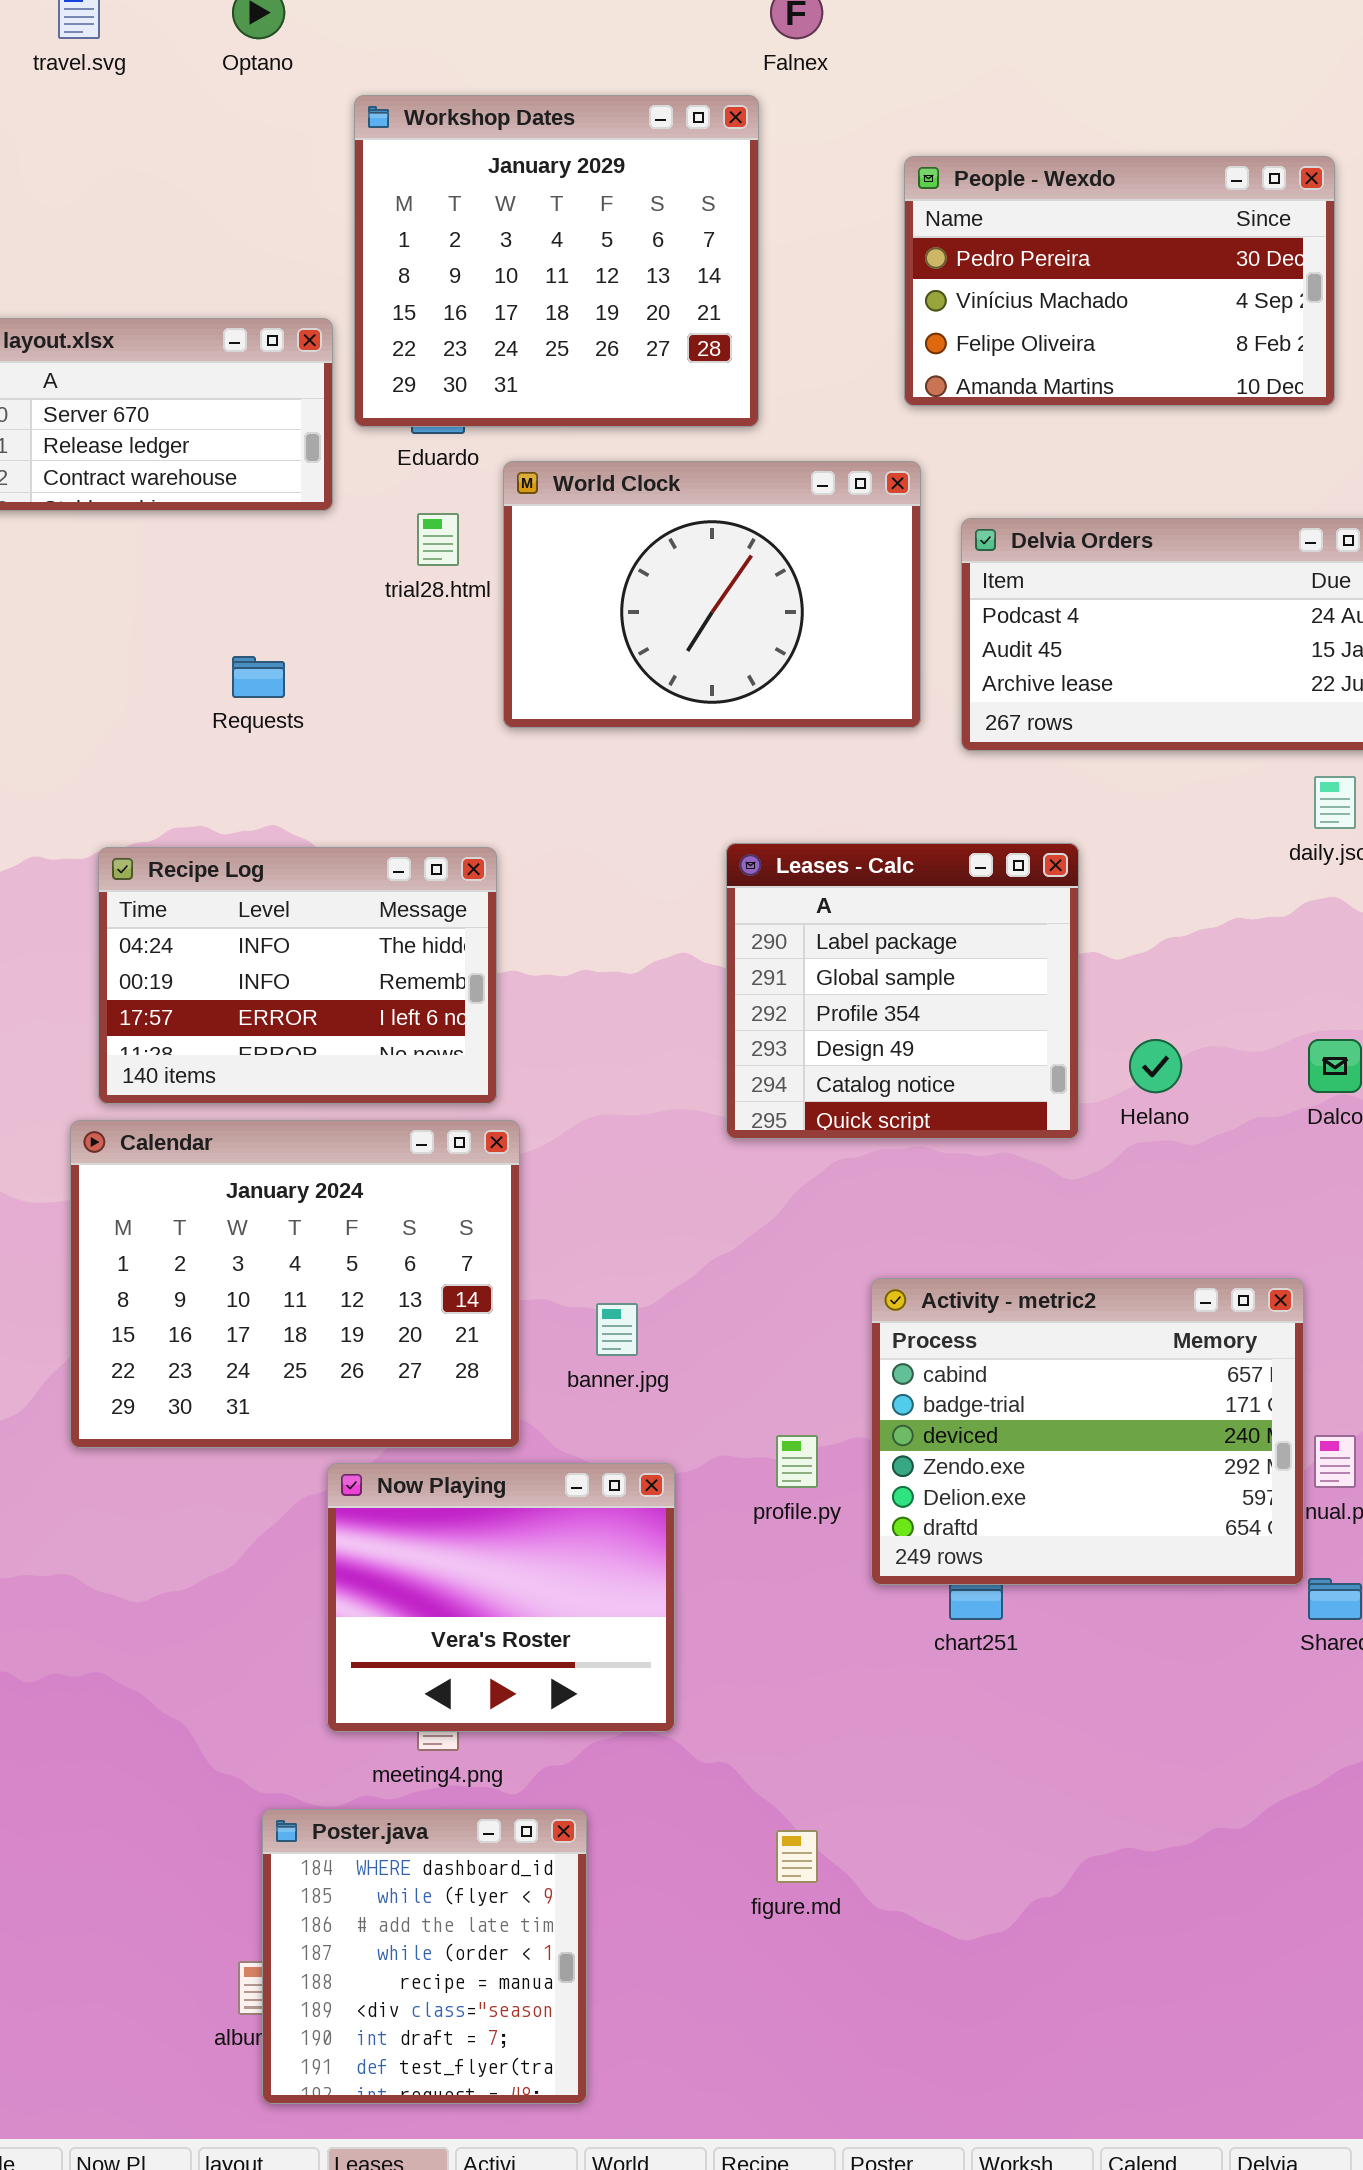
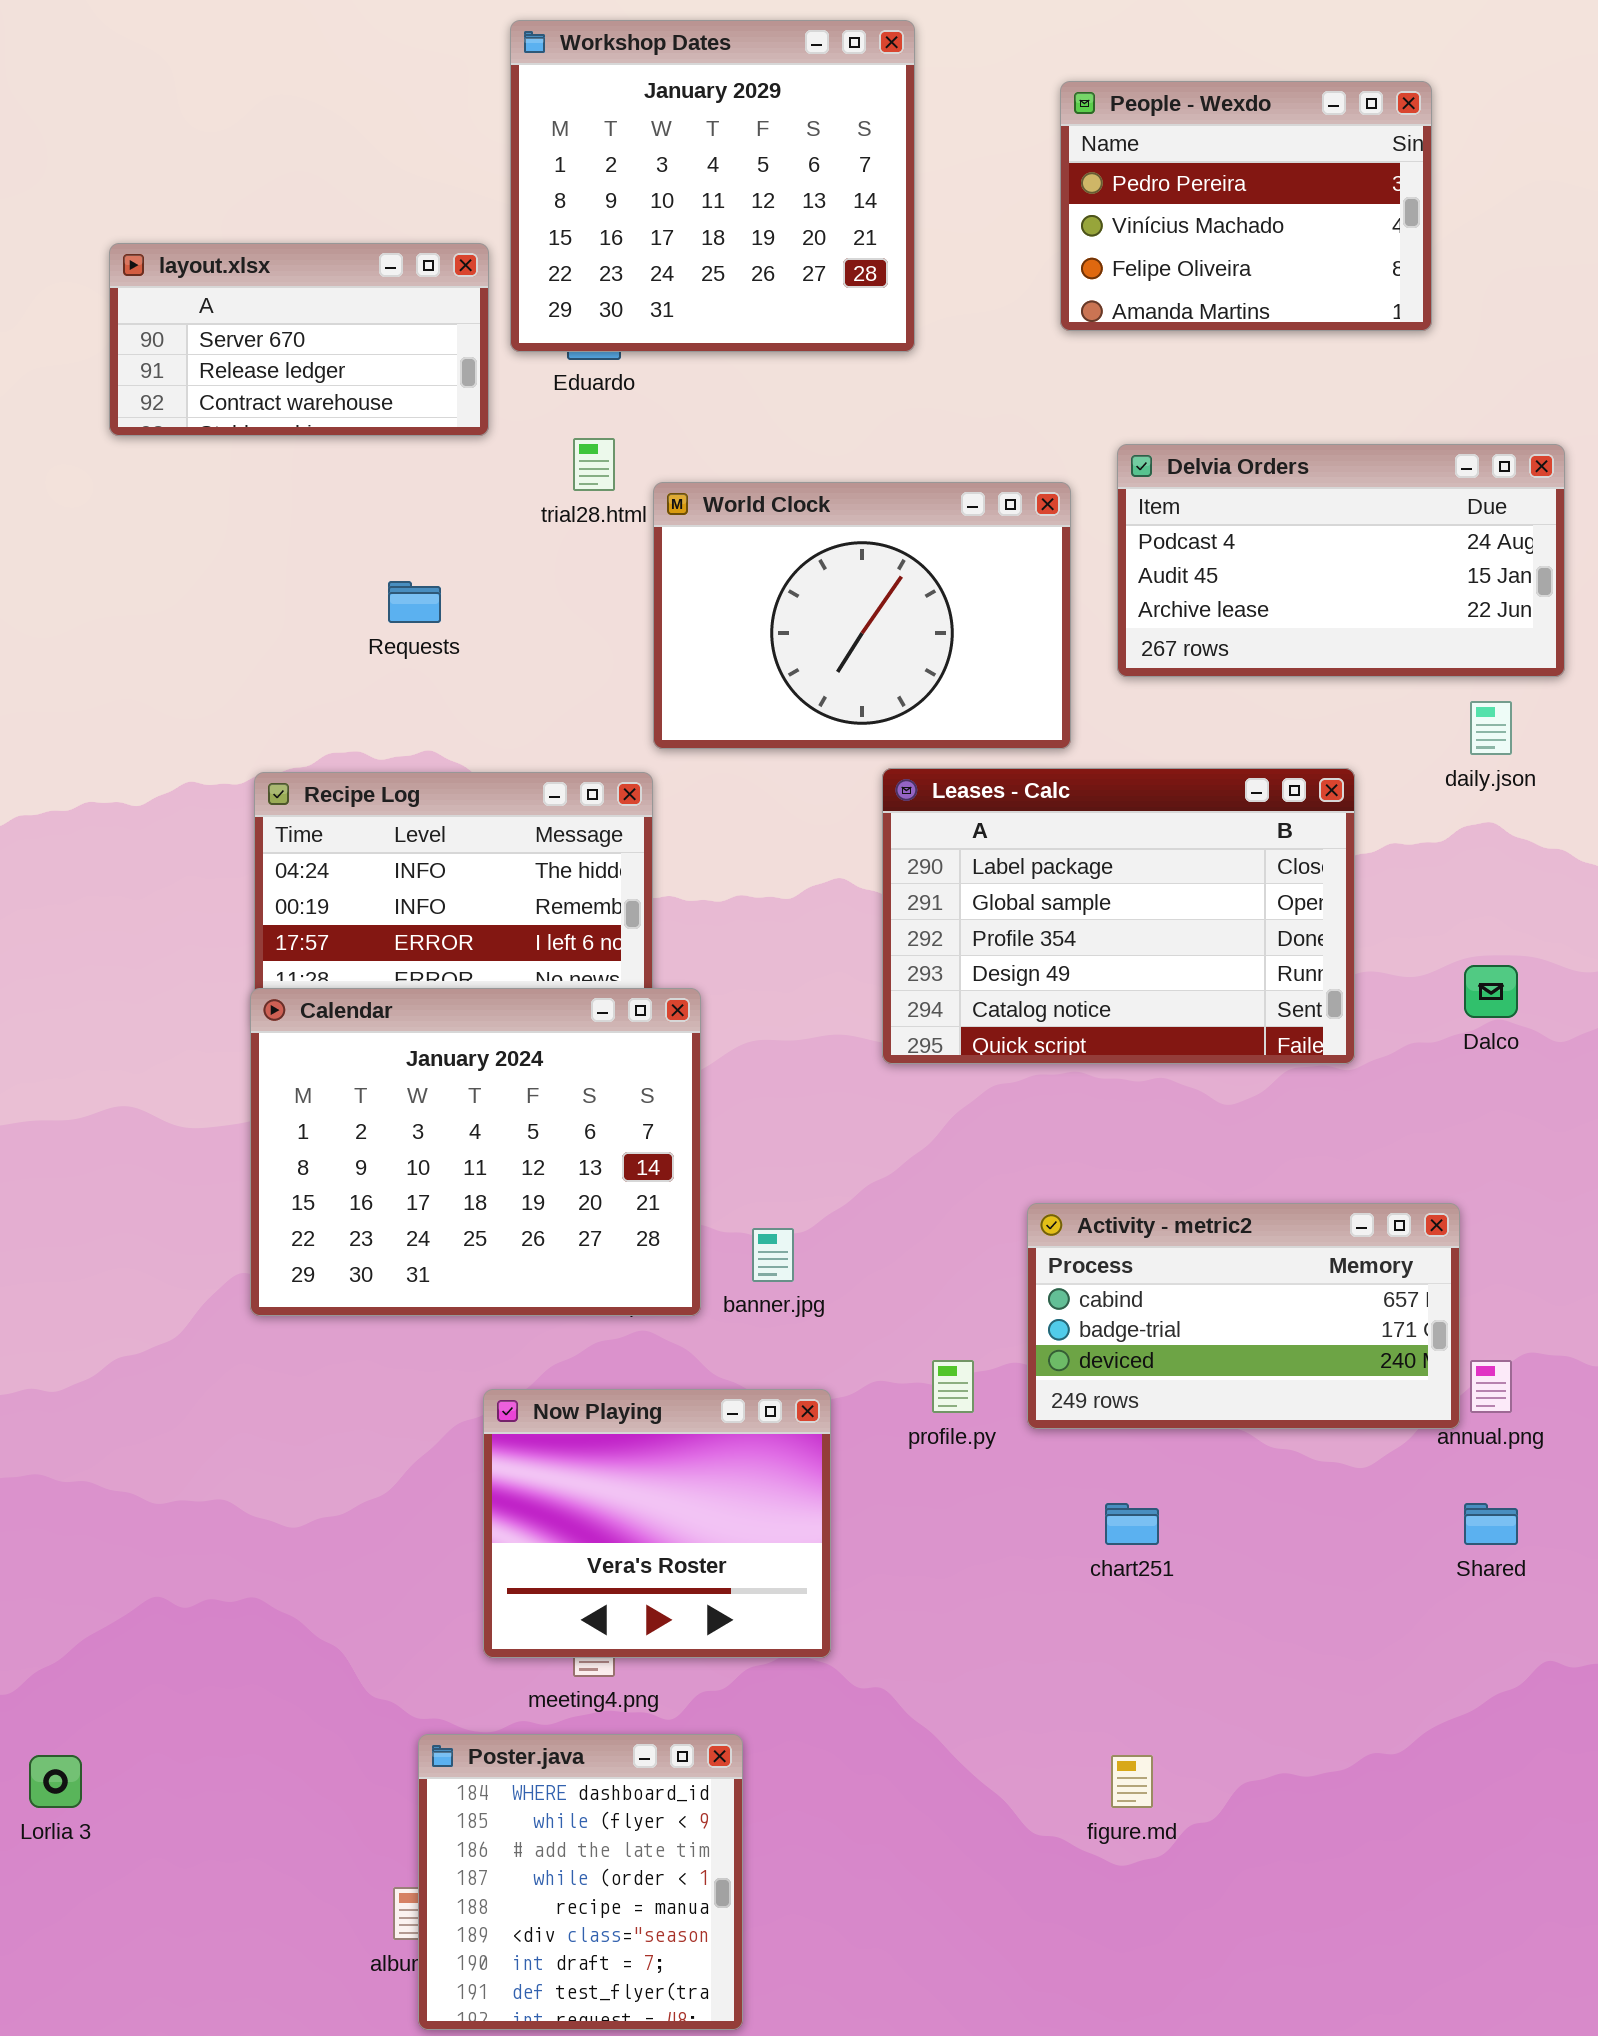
People - Wexdo: [904,156,1335,406] -> [1060,81,1432,331], resized
World Clock: [503,461,921,728] -> [653,482,1071,749], moved
Leases - Calc: [726,843,1079,1139] -> [882,768,1355,1064], resized
Calendar: [70,1120,520,1448] -> [250,988,701,1316], moved
Activity - metric2: [871,1278,1304,1585] -> [1027,1203,1460,1429], resized
figure.md: [776,1830,818,1883] -> [1111,1755,1153,1808], moved

